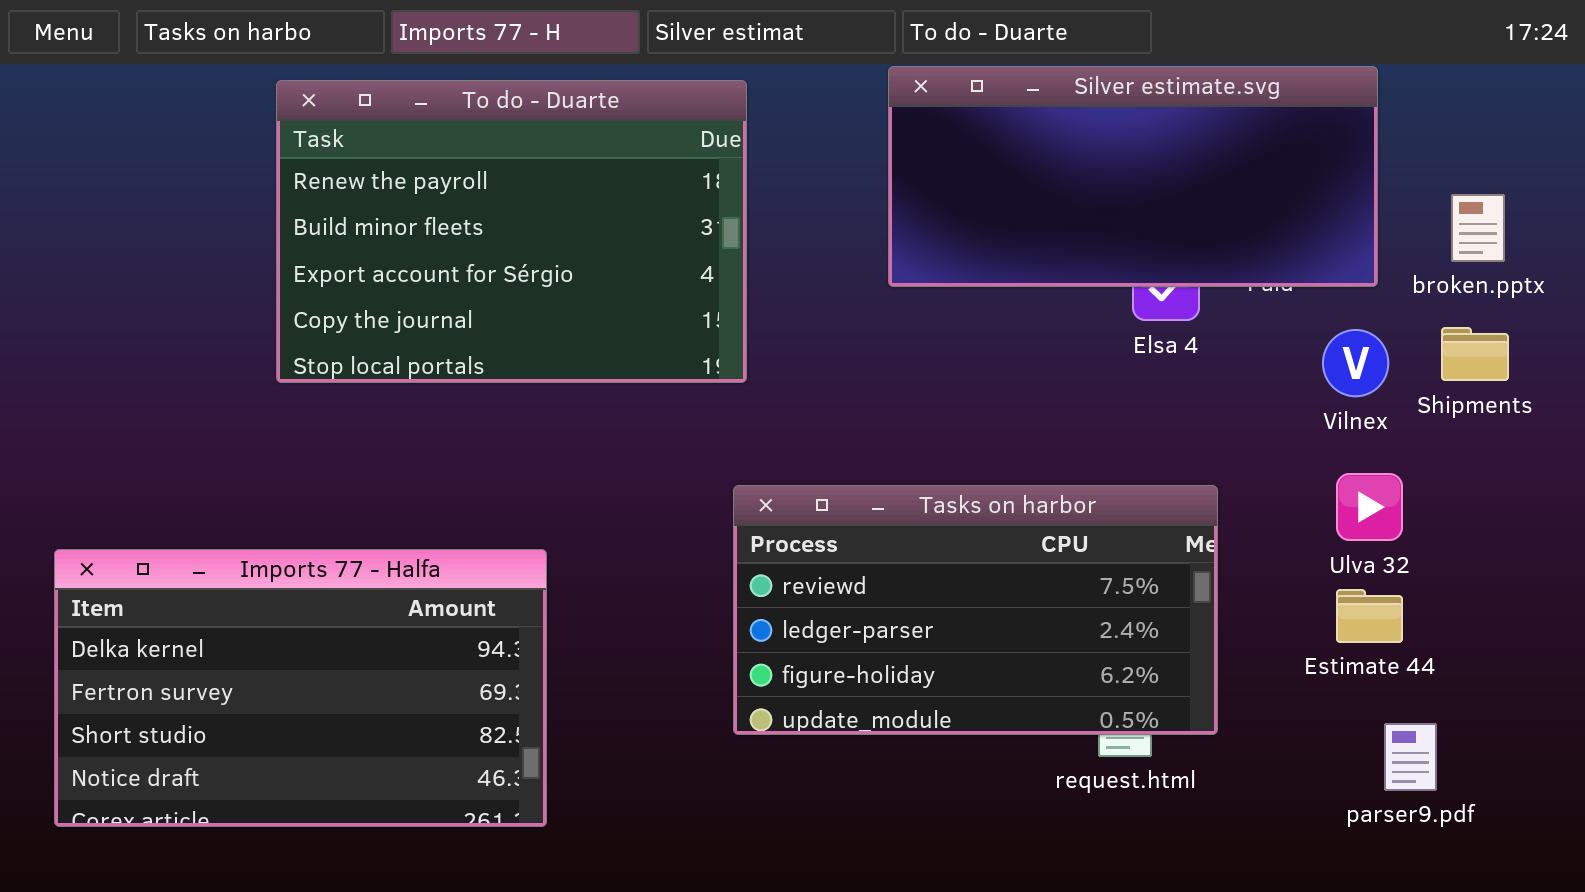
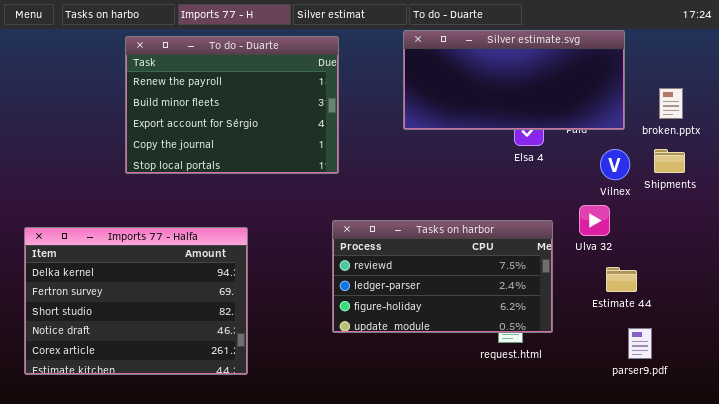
Ulva 32: [1336,473,1403,541] -> [579,205,610,236], moved
Imports 77 - Halfa: [54,549,547,827] -> [24,227,248,375], resized

